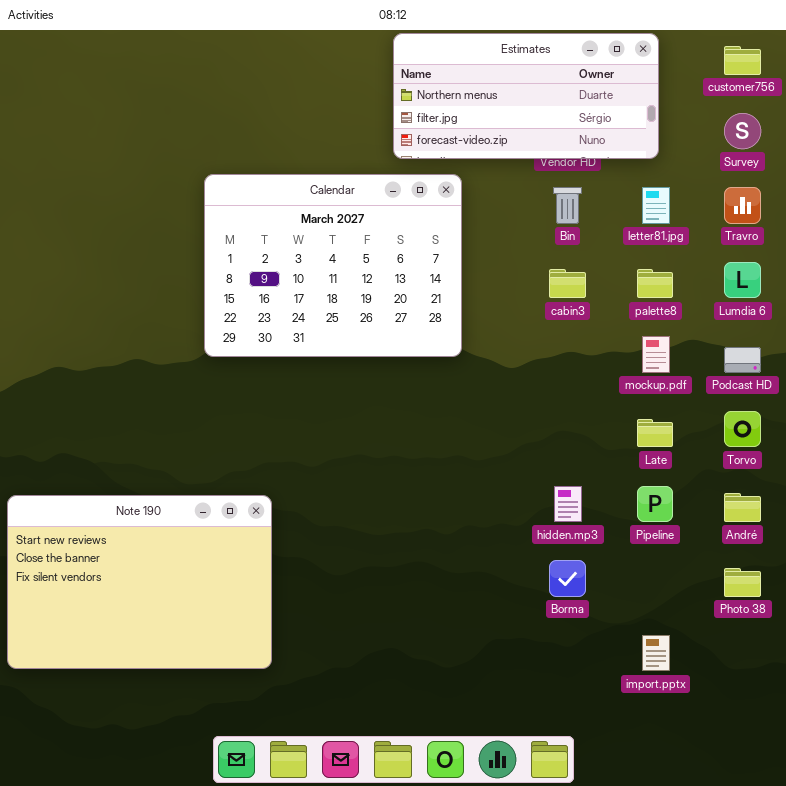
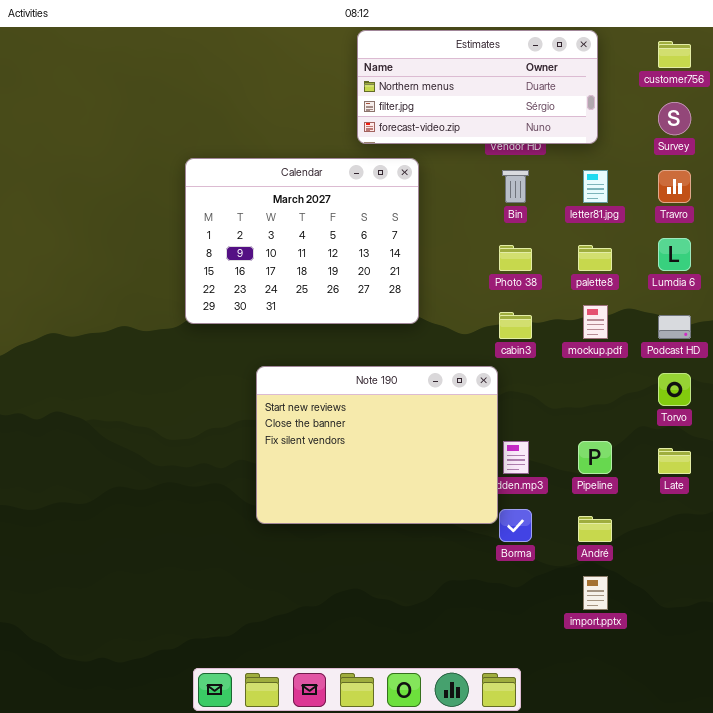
cabin3: [549,269,586,298] -> [499,312,532,339], moved
Late: [637,419,673,447] -> [658,448,691,474], moved
André: [724,493,761,522] -> [578,516,612,542], moved
Note 190: [7,495,272,669] -> [256,366,498,524], moved
Photo 38: [724,568,761,597] -> [499,245,532,271], moved

